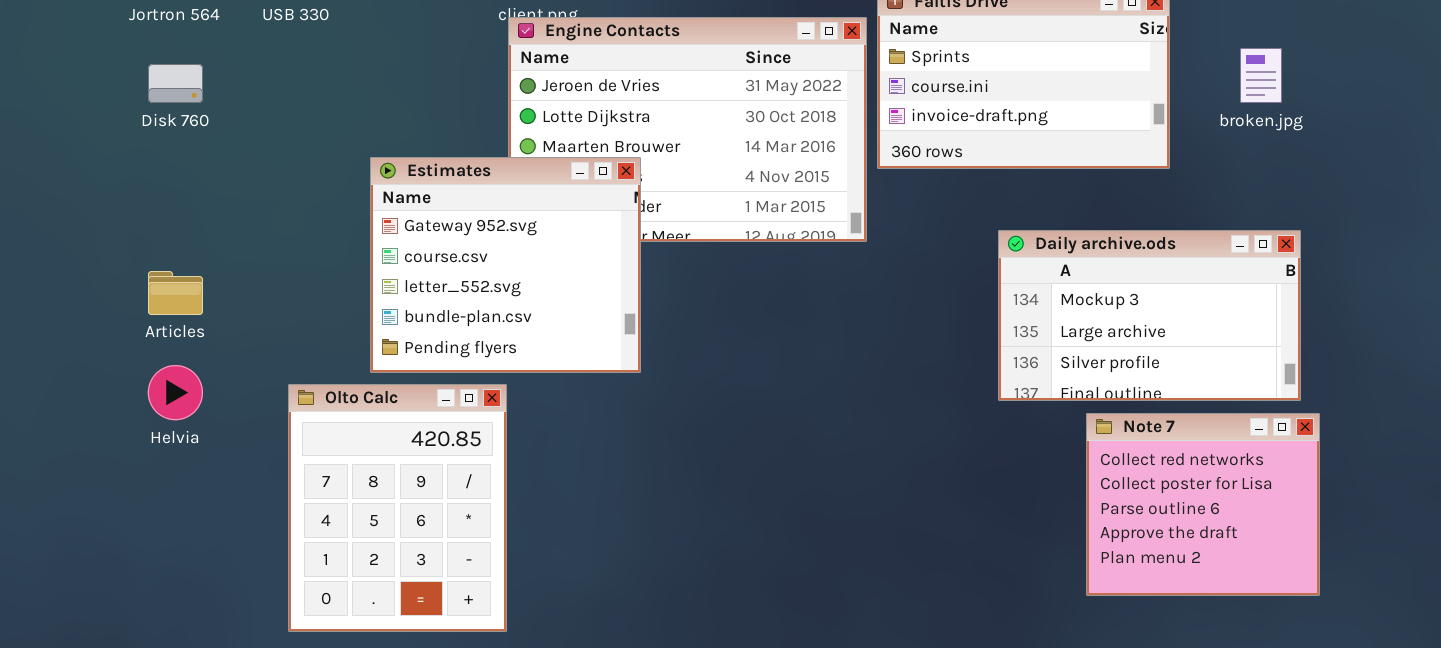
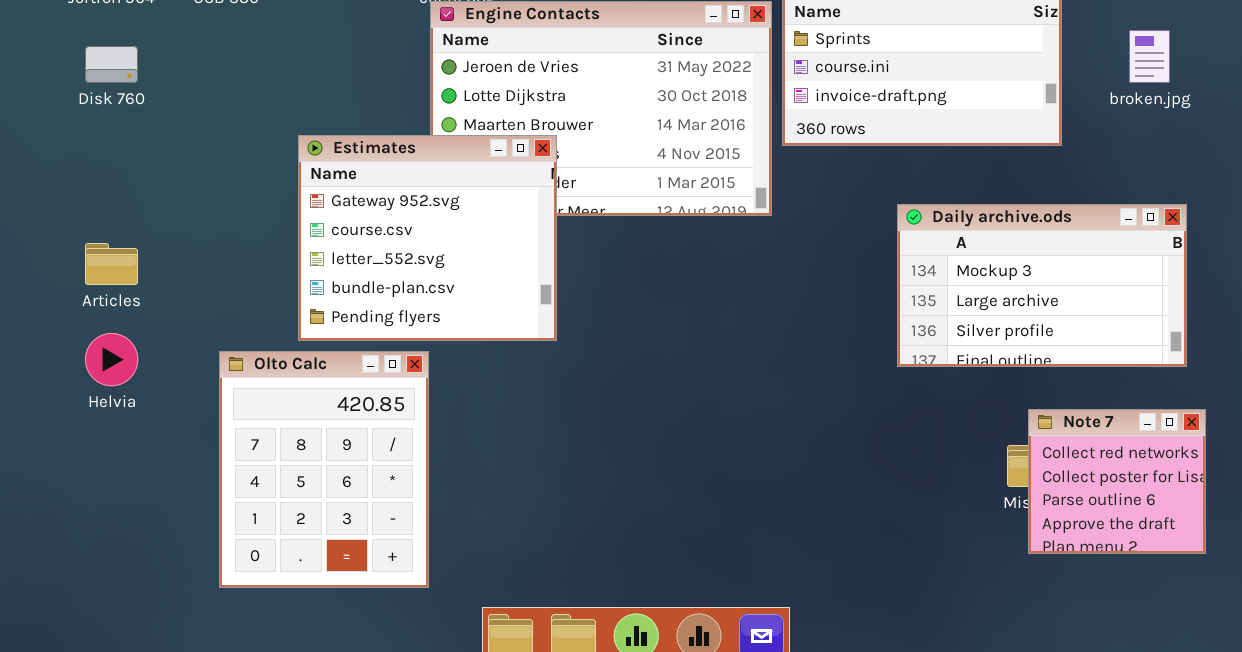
Note 7: [1086,413,1320,596] -> [1028,409,1206,554], resized

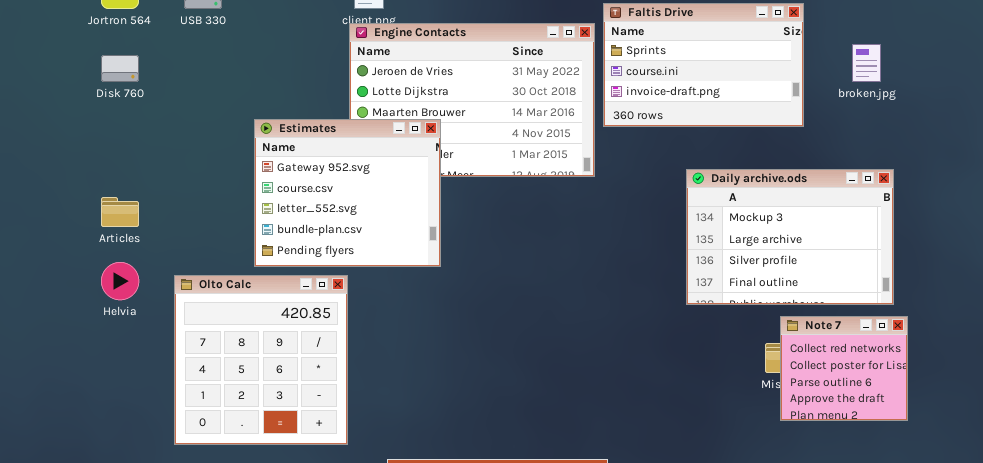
Daily archive.ods: [897,204,1187,367] -> [686,169,894,305], resized
Olto Calc: [219,351,429,588] -> [174,275,348,445], resized

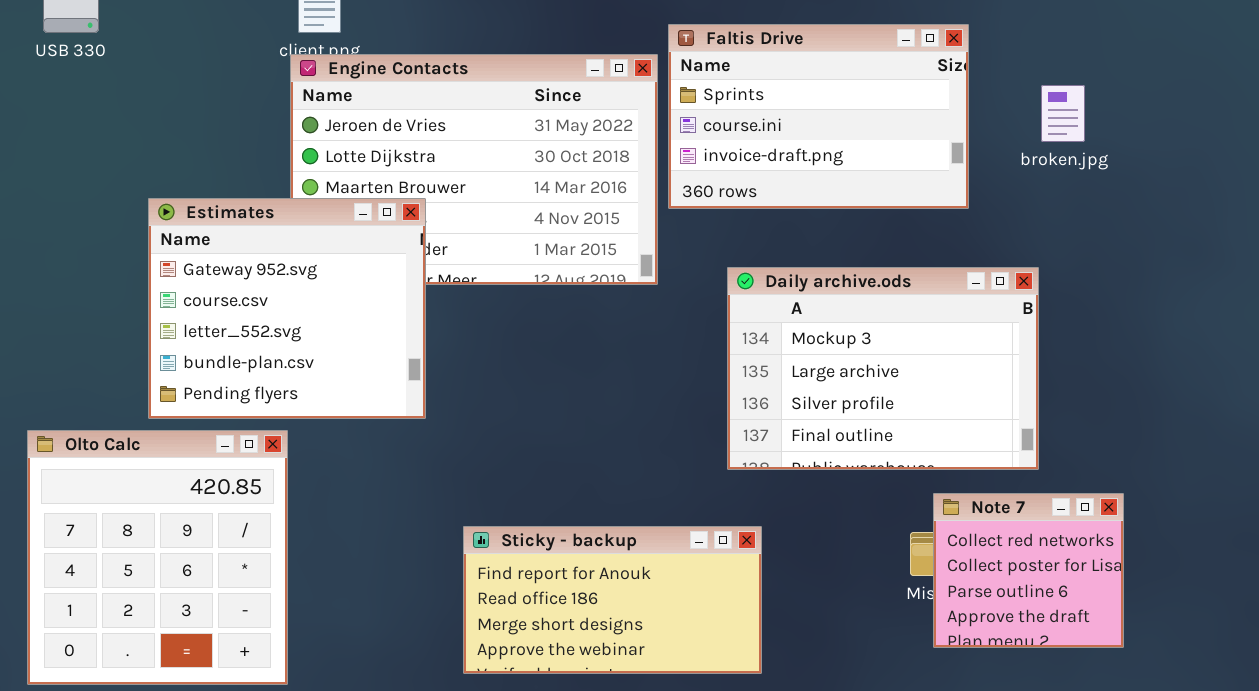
Daily archive.ods: [686,169,894,305] -> [727,267,1039,470], moved
Sticky - backup: none -> [463,526,762,674], opened

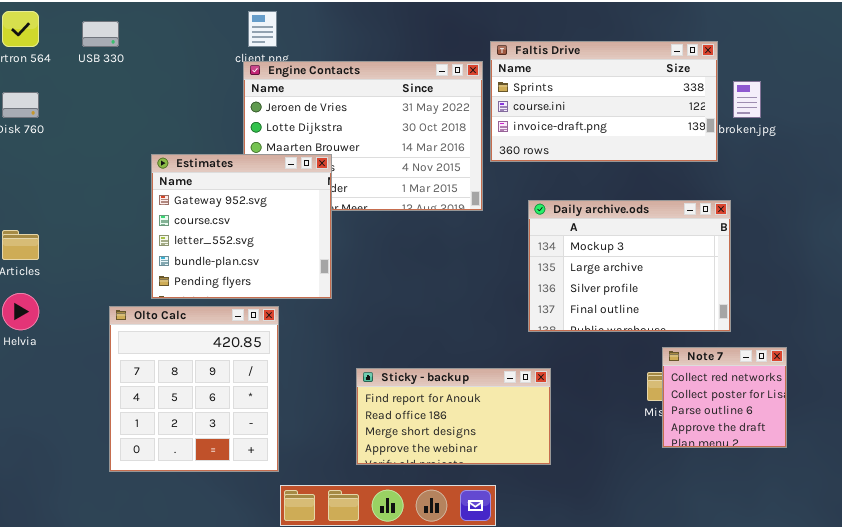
Faltis Drive: [668,24,969,209] -> [490,41,718,162], resized
Olto Calc: [27,430,288,685] -> [109,306,279,472], moved

